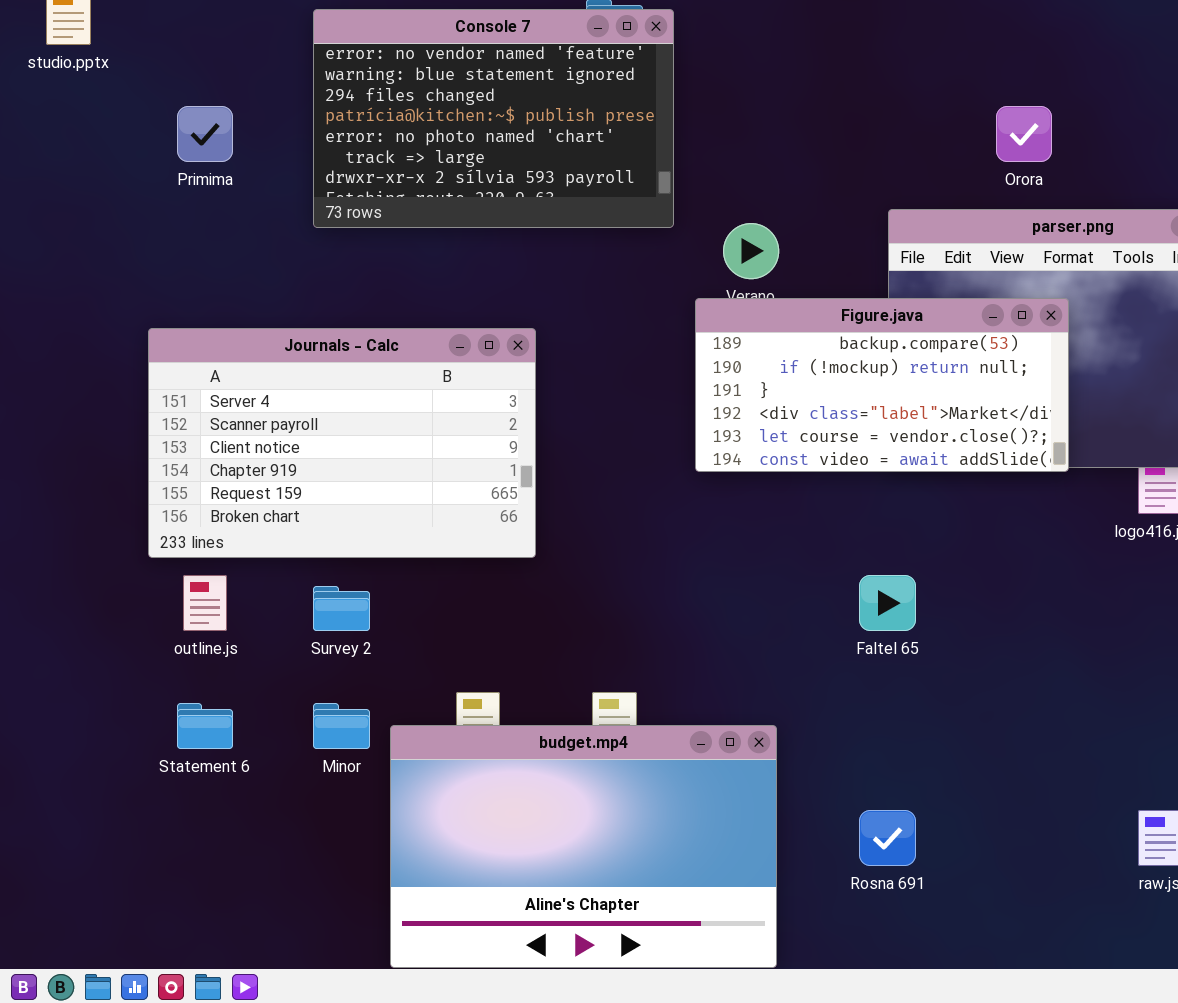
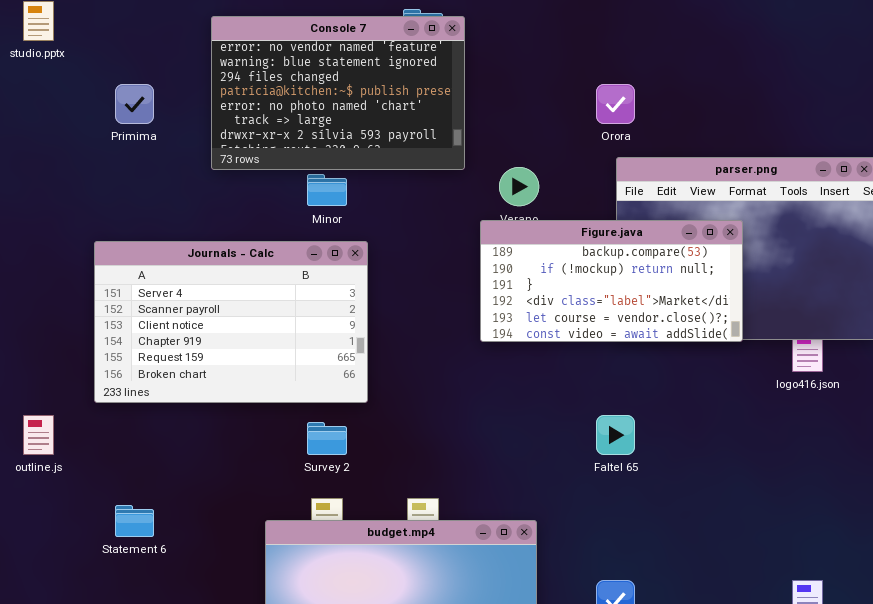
Orora: [996,106,1052,162] -> [596,84,635,124], moved
outline.js: [183,575,227,631] -> [23,415,54,455], moved
Survey 2: [313,586,370,631] -> [307,422,347,455], moved
Minor: [313,703,370,749] -> [307,174,347,206], moved

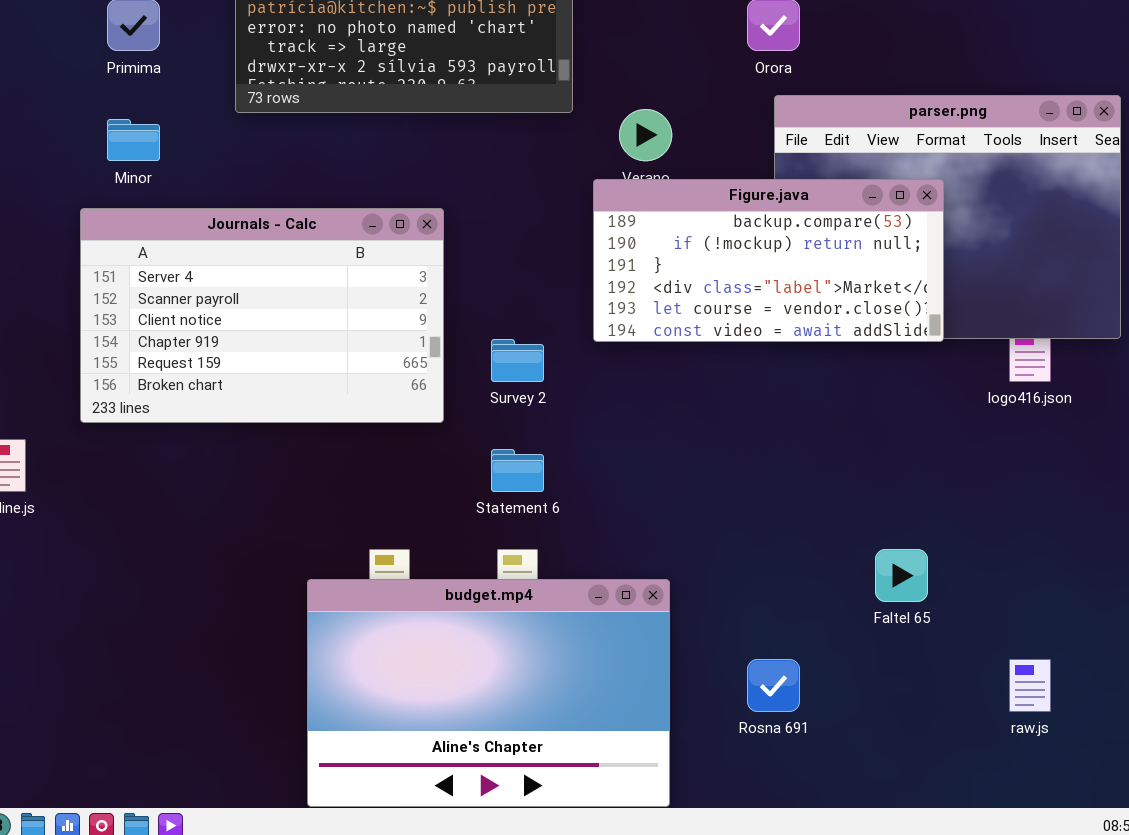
Minor: [307,174,347,206] -> [107,119,160,161], moved
Faltel 65: [596,415,635,455] -> [875,549,928,602], moved
Survey 2: [307,422,347,455] -> [491,339,544,382], moved
Statement 6: [115,505,154,537] -> [491,449,544,492], moved

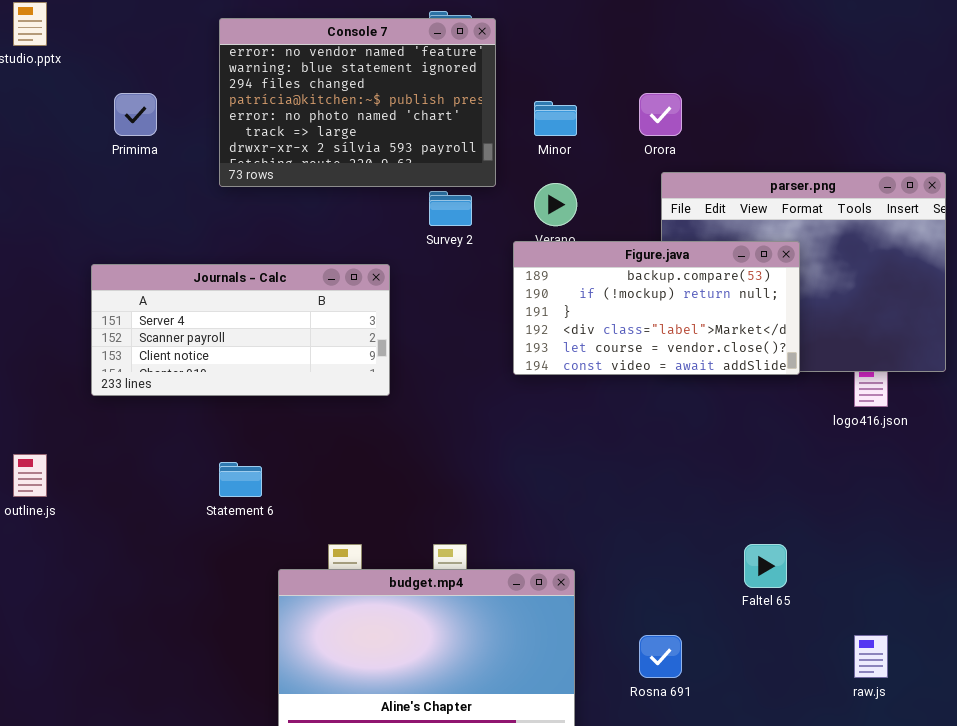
Minor: [107,119,160,161] -> [534,101,577,136], moved
Journals - Calc: [80,208,444,423] -> [91,264,390,396], resized
Survey 2: [491,339,544,382] -> [429,191,472,226], moved
Statement 6: [491,449,544,492] -> [219,462,262,497], moved

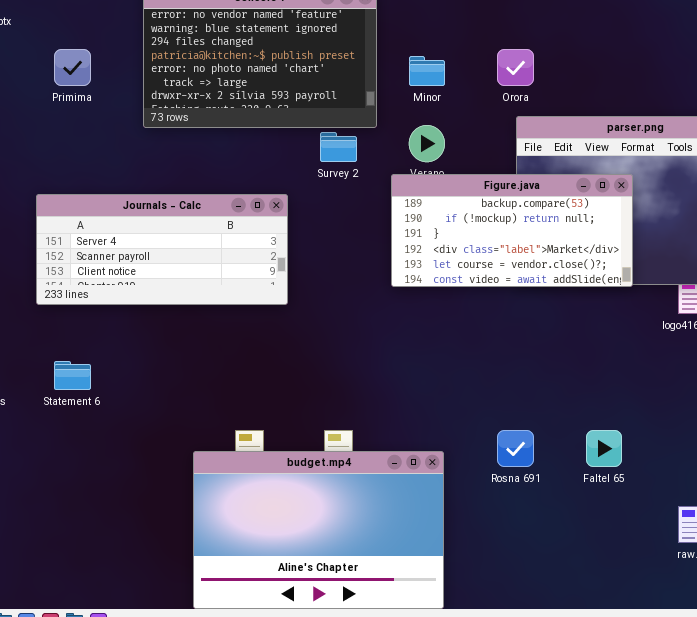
Statement 6: [219,462,262,497] -> [54,361,91,390], moved
Rosna 691: [639,635,682,678] -> [497,430,534,467], moved

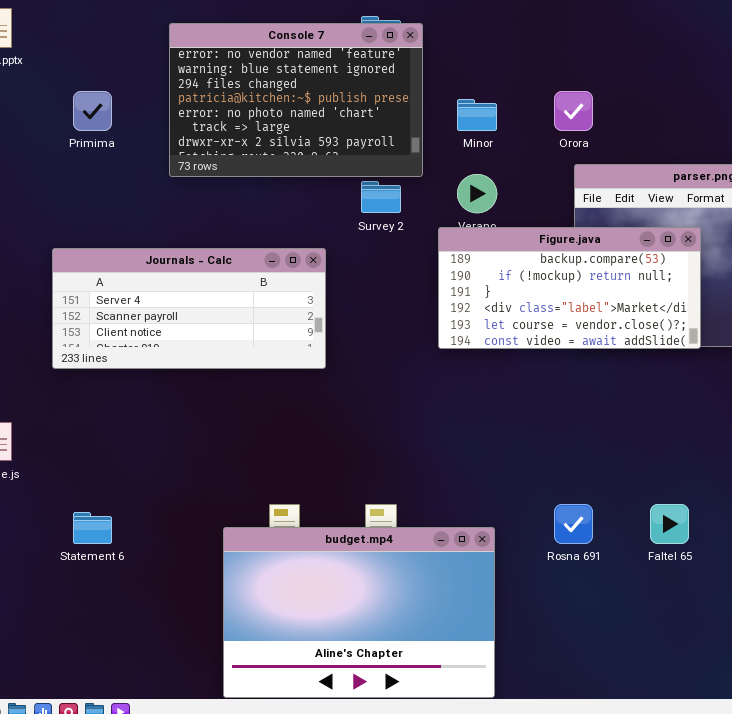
Statement 6: [54,361,91,390] -> [73,512,112,544], moved

